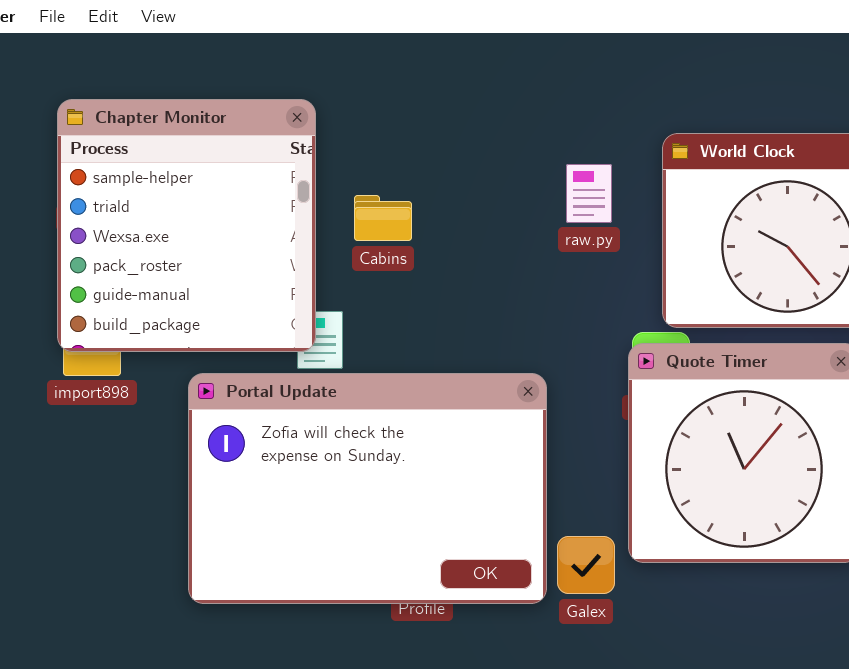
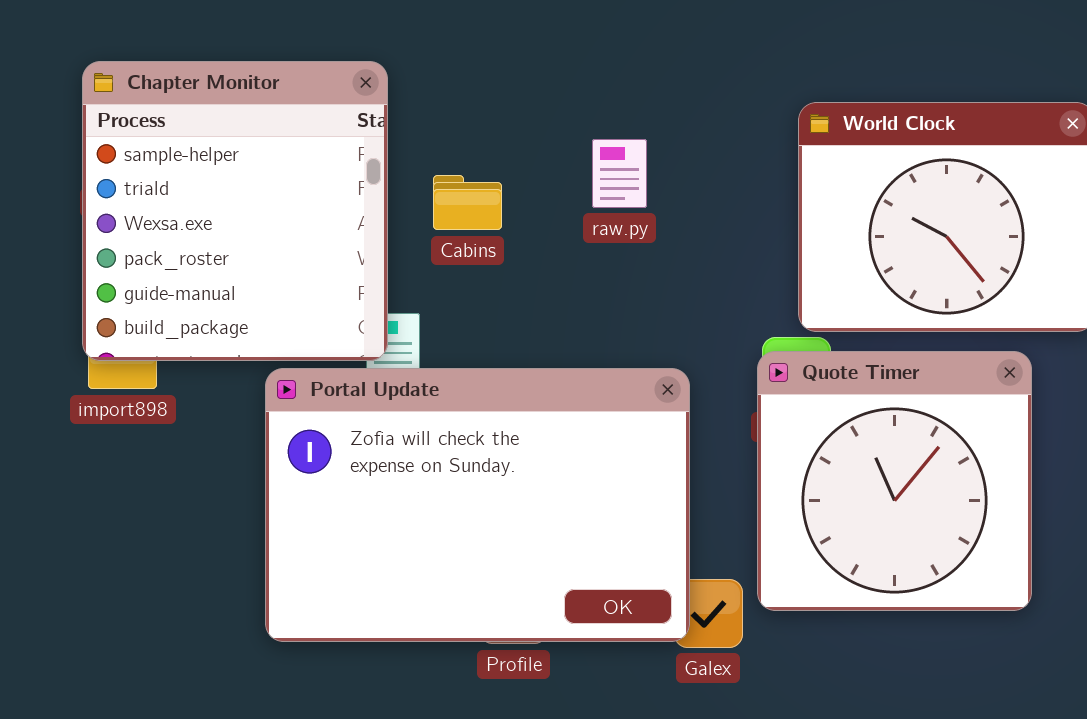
raw.py: [566,164,612,223] -> [592,139,647,208], moved
Portal Update: [188,373,547,604] -> [265,368,690,642], moved

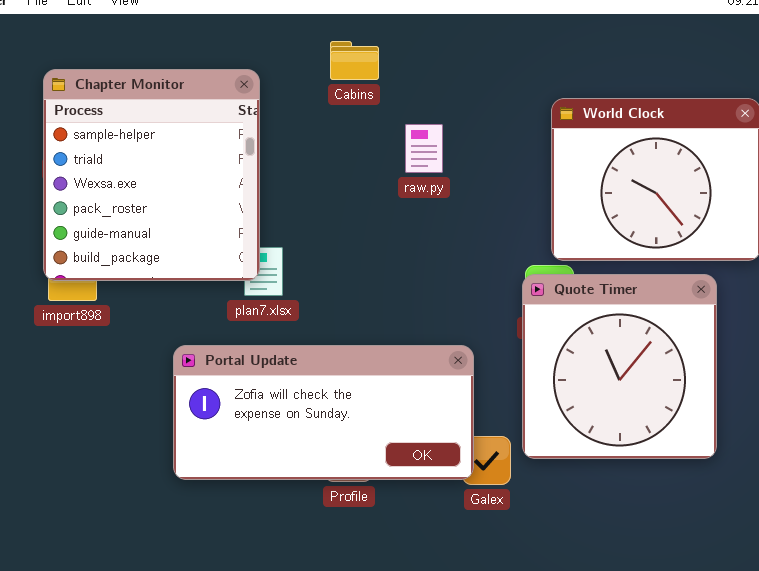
Cabins: [433,175,502,230] -> [330,41,379,80], moved
Portal Update: [265,368,690,642] -> [173,345,474,480], resized

